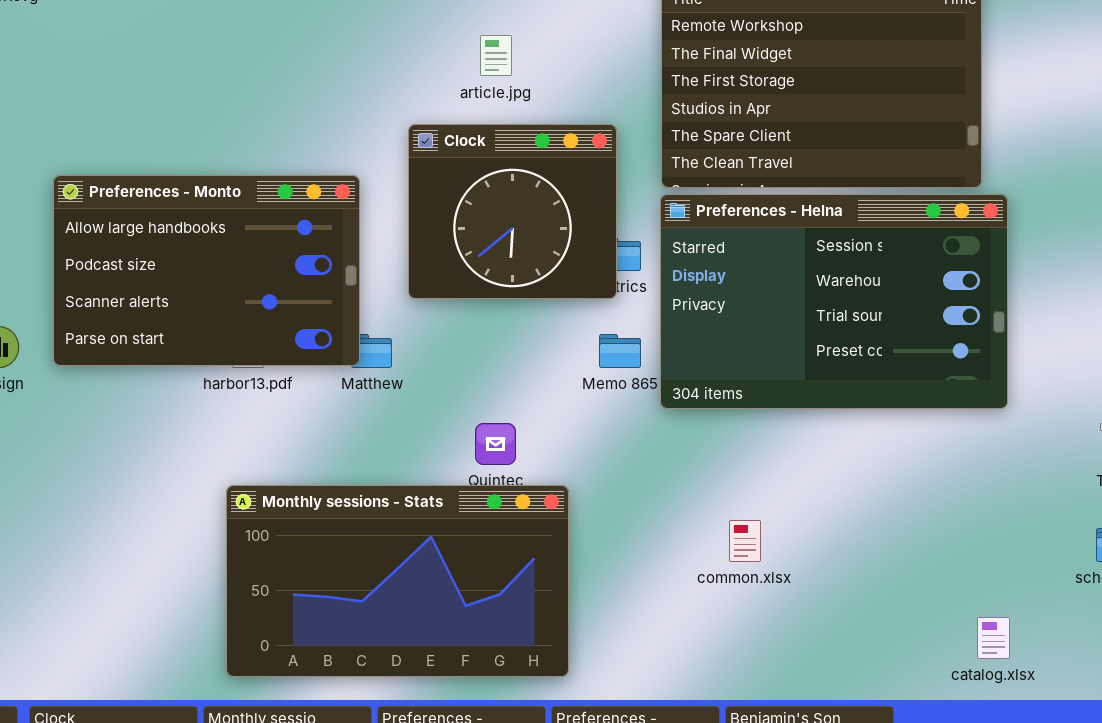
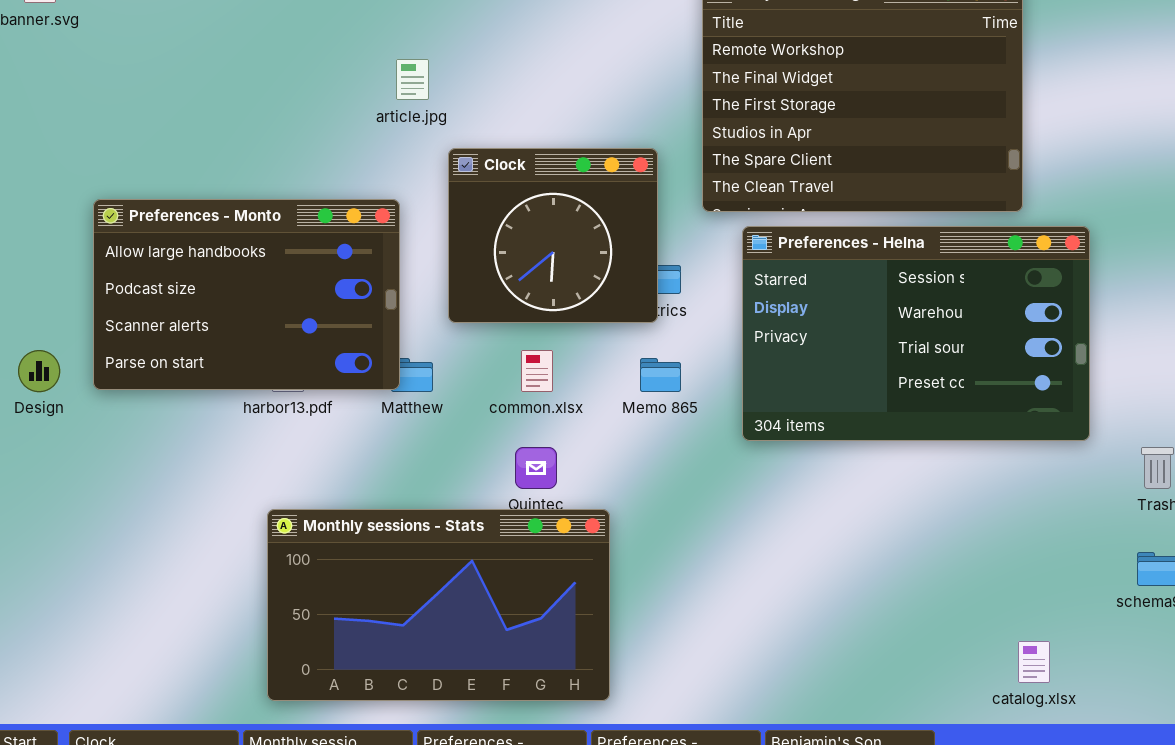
article.jpg: [480,35,512,76] -> [396,59,429,100], moved
Preferences - Helna: [660,194,1008,409] -> [742,226,1090,441], moved
common.xlsx: [729,520,761,562] -> [521,350,553,392], moved

